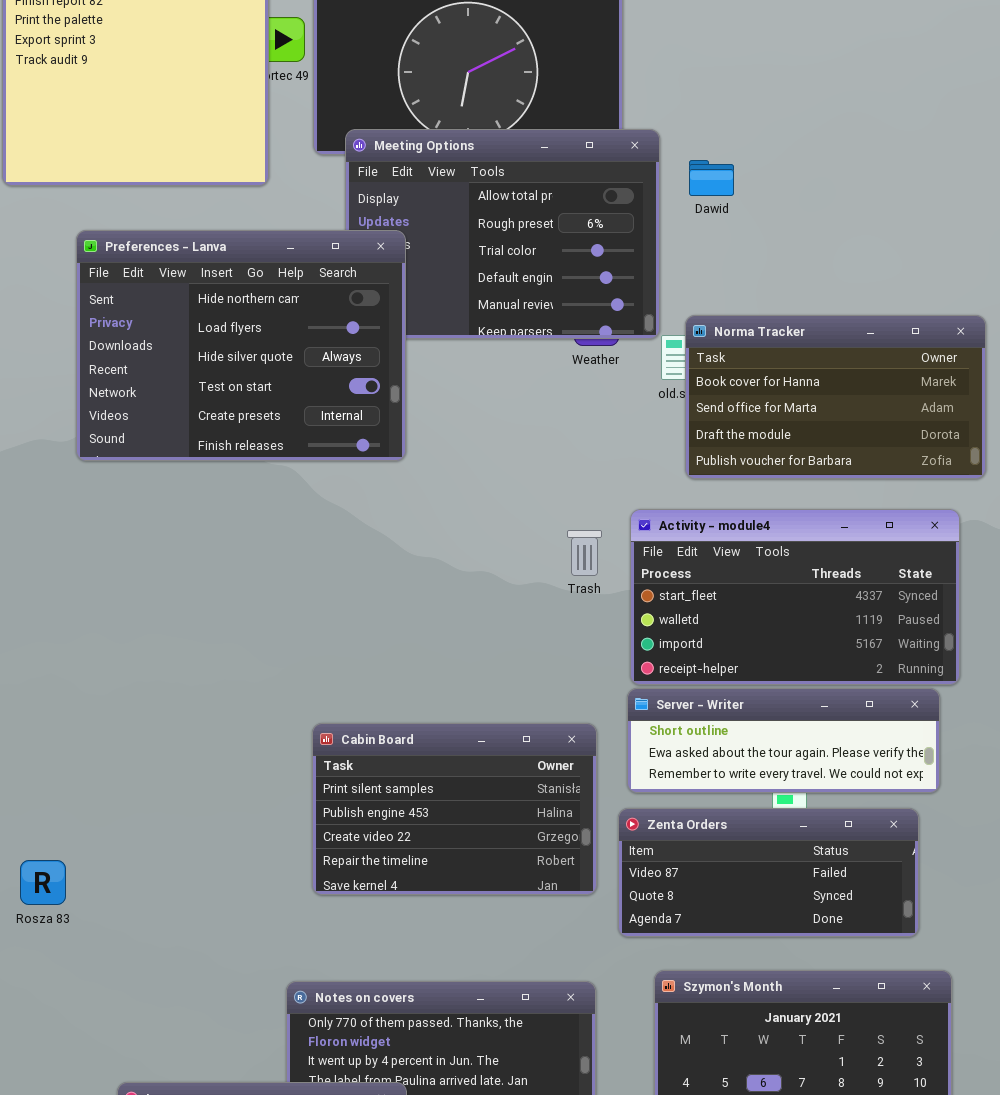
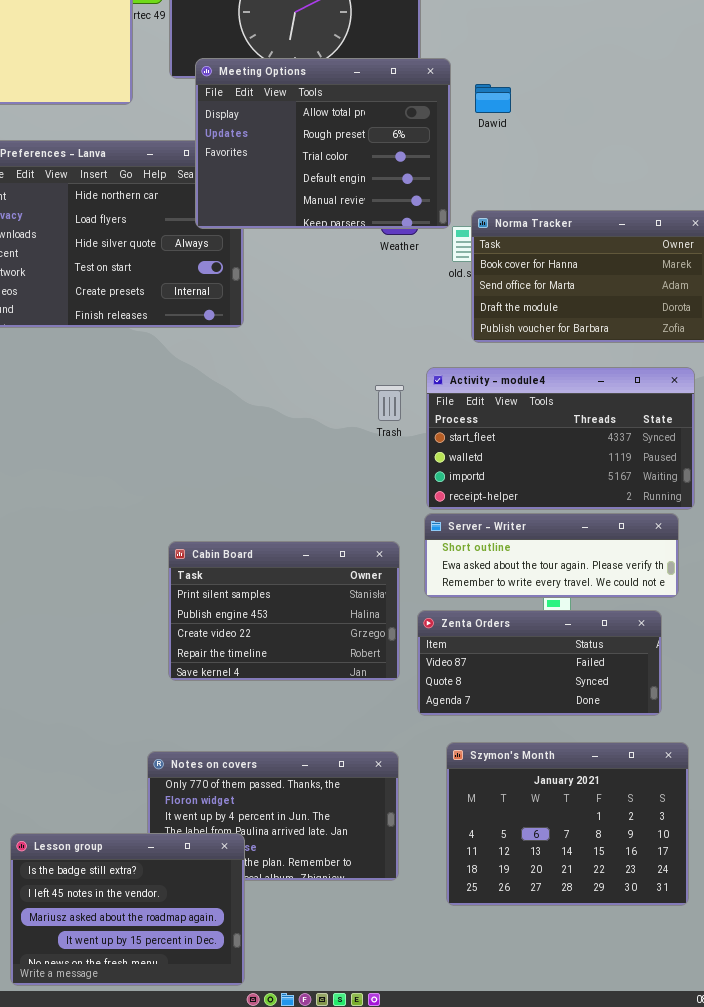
Meeting Options: [345,129,660,339] -> [195,58,451,229], raised

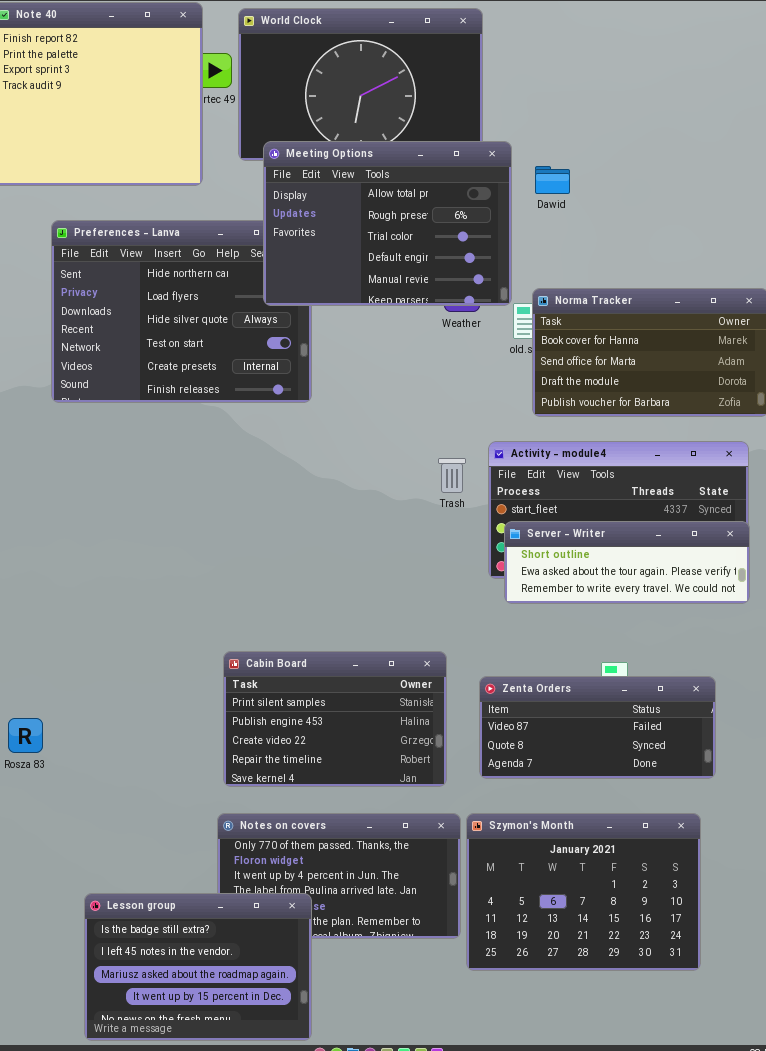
Server - Writer: [424,513,679,598] -> [504,521,750,604], moved
Cabin Board: [168,541,400,681] -> [223,651,447,787], moved
Szymon's Month: [446,742,689,906] -> [466,813,701,971], moved

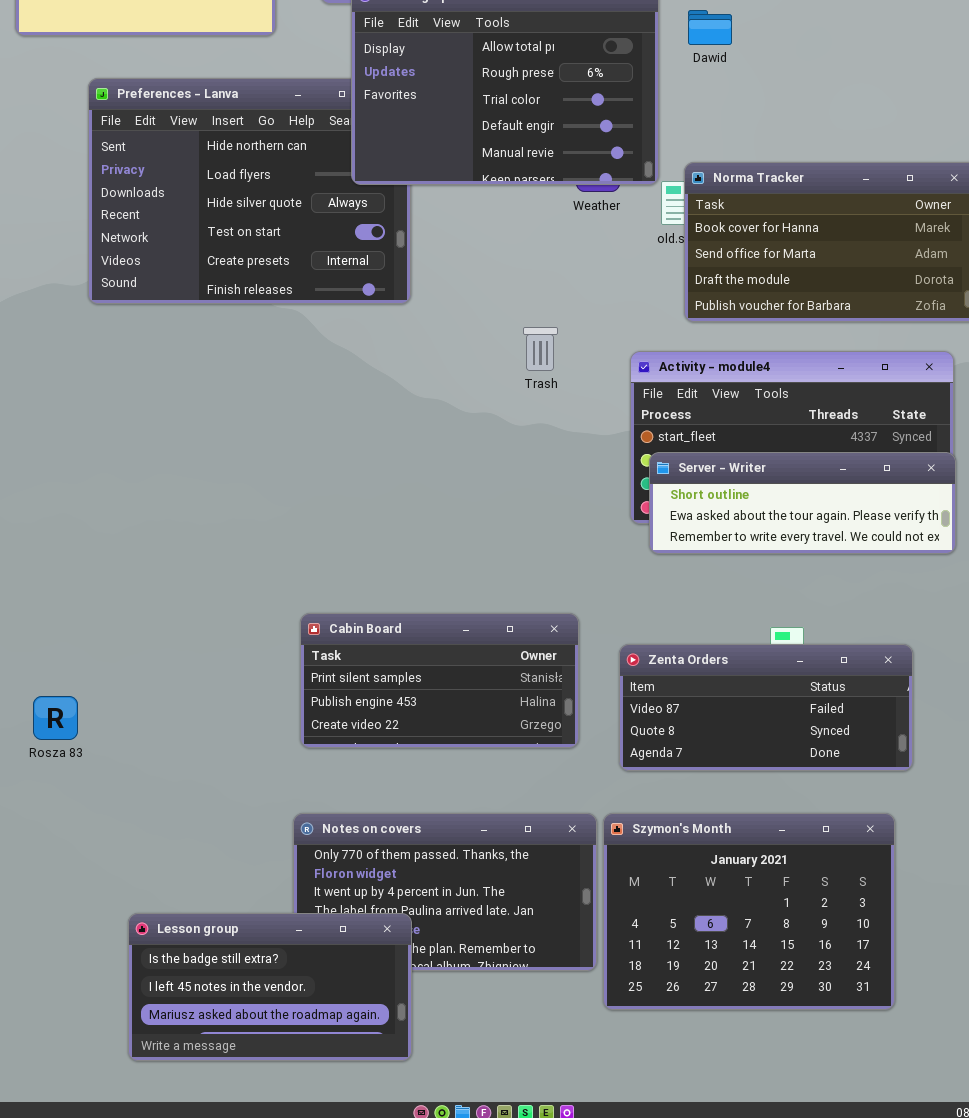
Trash: [438,458,466,493] -> [523,327,558,371], moved
Cabin Board: [223,651,447,787] -> [300,613,579,748], resized
Lesson group: [84,893,312,1041] -> [128,913,412,1061], resized

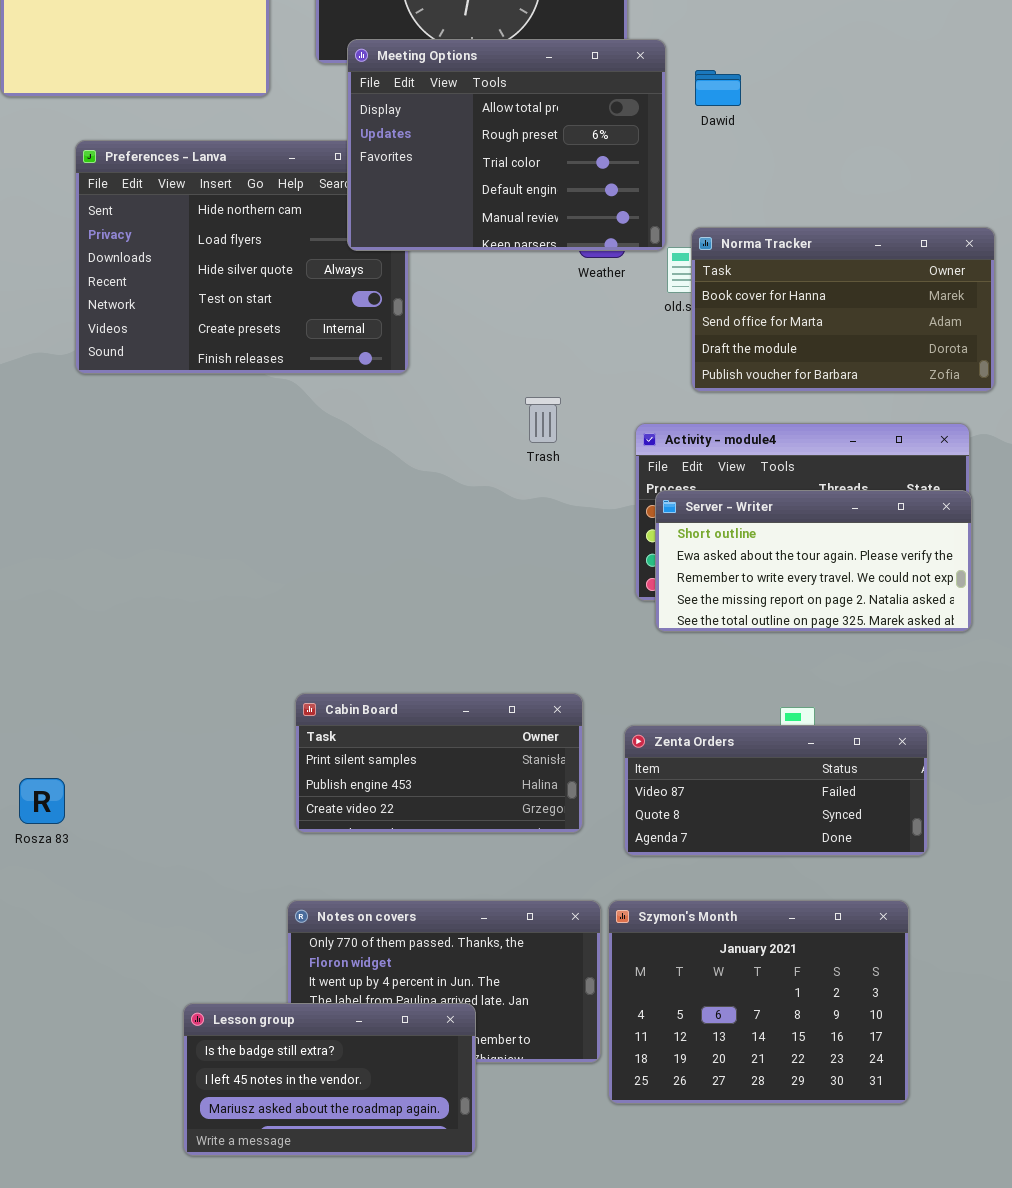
Server - Writer: [649,452,956,554] -> [655,490,972,632], resized
Lesson group: [128,913,412,1061] -> [183,1003,476,1156], moved

